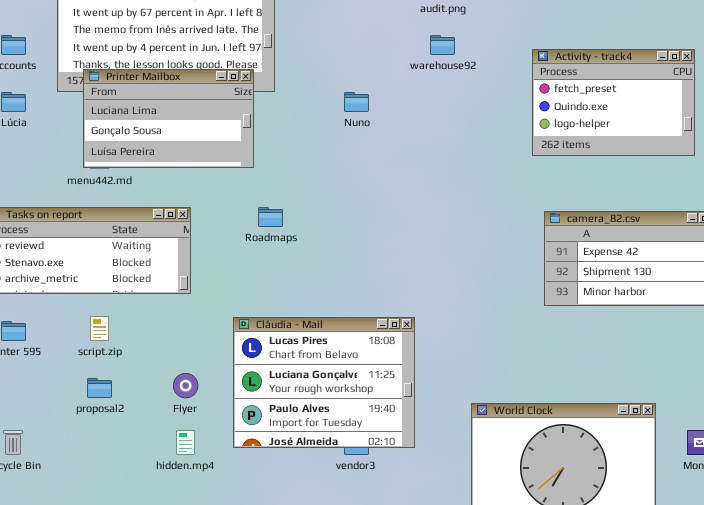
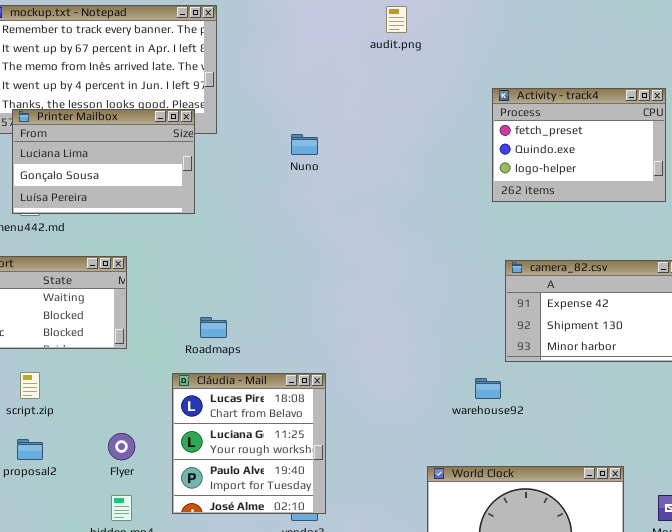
warehouse92: [430,35,455,55] -> [475,378,501,399], moved
Roadmaps: [258,207,283,227] -> [200,317,227,338], moved
Cláudia - Mail: [233,317,415,448] -> [172,373,326,514], resized

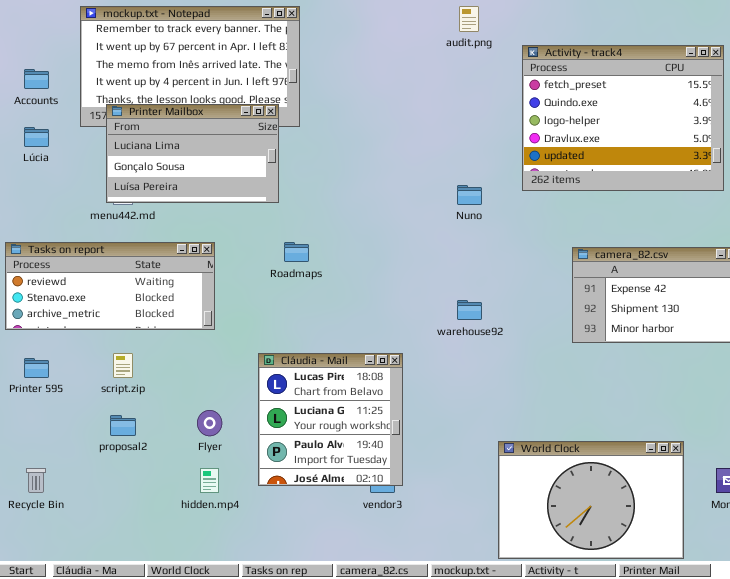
Activity - track4: [492,88,666,202] -> [522,45,724,191], resized
Nuno: [291,134,318,155] -> [457,185,482,205], moved
Roadmaps: [200,317,227,338] -> [284,242,309,262], moved
warehouse92: [475,378,501,399] -> [457,300,482,320], moved

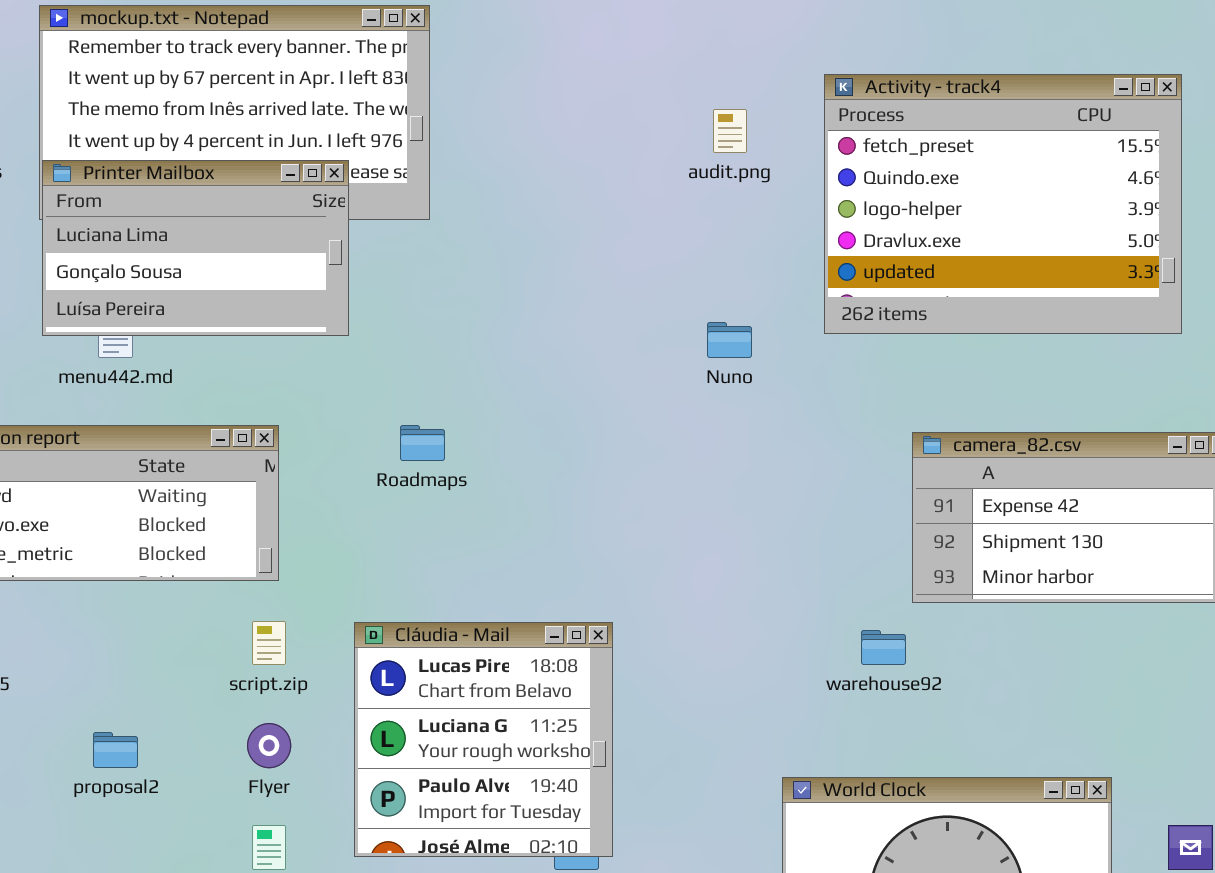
audit.png: [459,6,479,32] -> [713,109,747,153], moved
Printer Mailbox: [106,104,279,203] -> [42,160,349,336], moved
warehouse92: [457,300,482,320] -> [861,630,906,665], moved
script.zip: [113,353,133,378] -> [252,621,286,665], moved

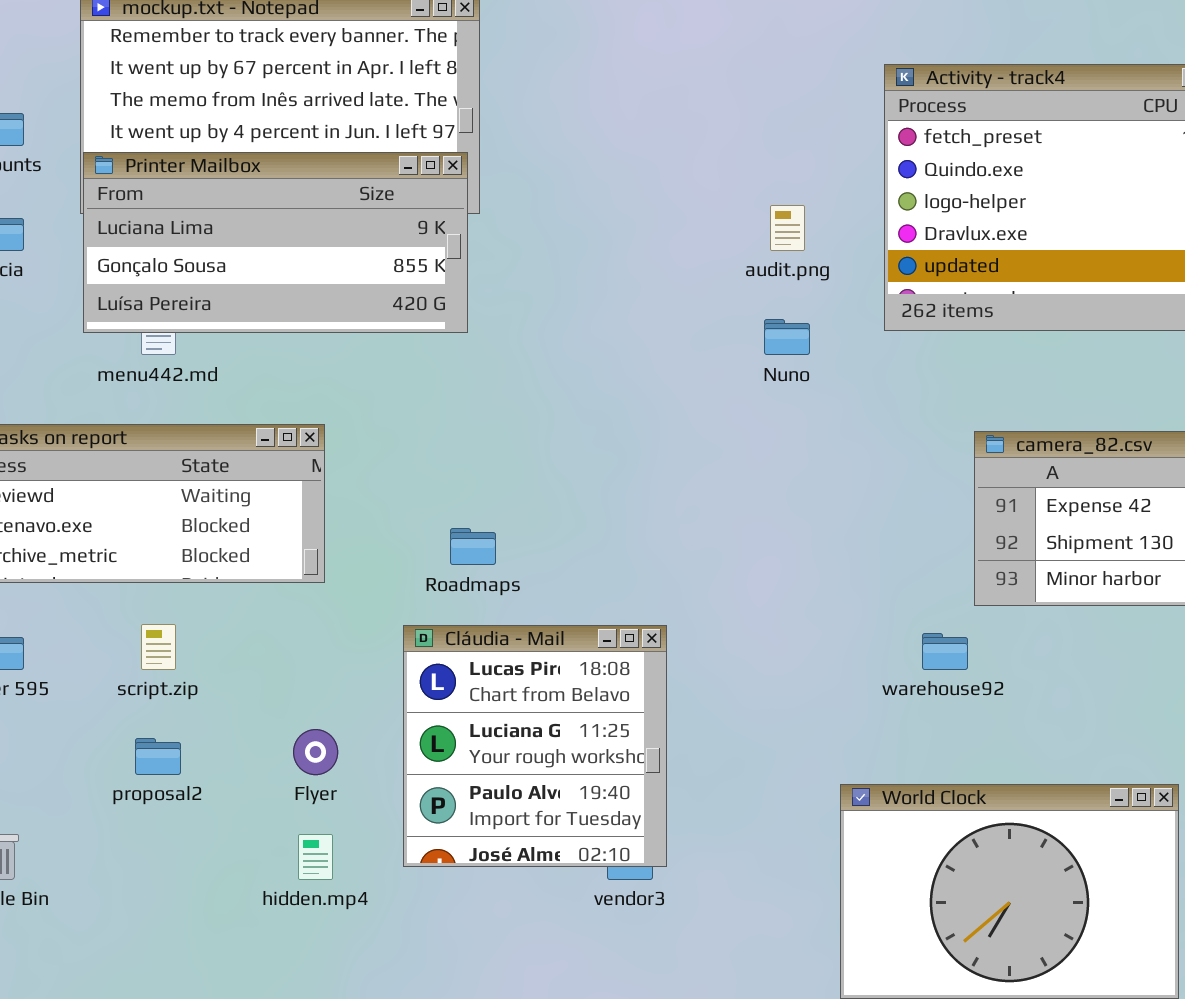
audit.png: [713,109,747,153] -> [770,205,805,251], moved
Printer Mailbox: [42,160,349,336] -> [83,152,468,333], resized
Roadmaps: [400,425,445,461] -> [450,528,496,565], moved
script.zip: [252,621,286,665] -> [141,624,176,670], moved

